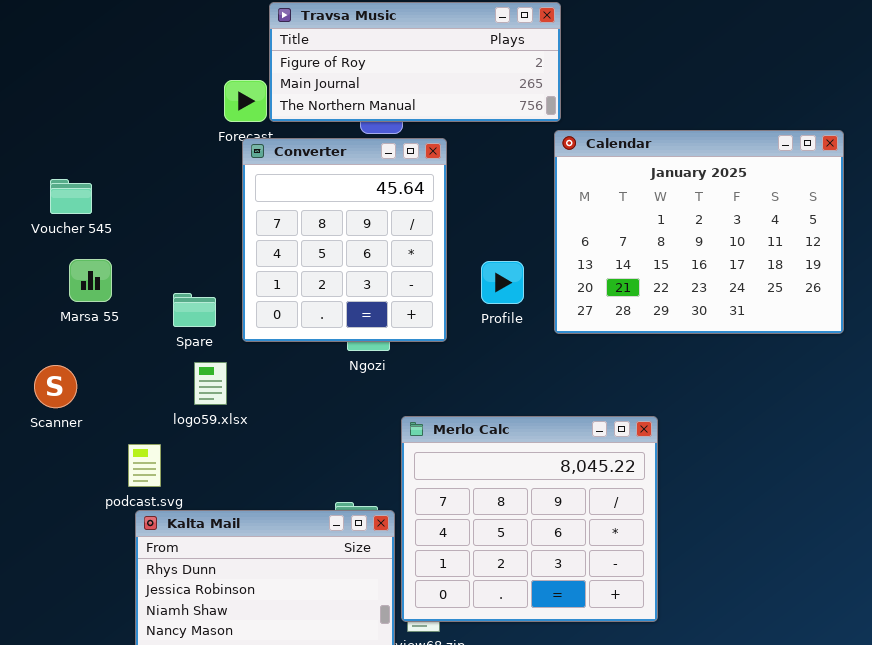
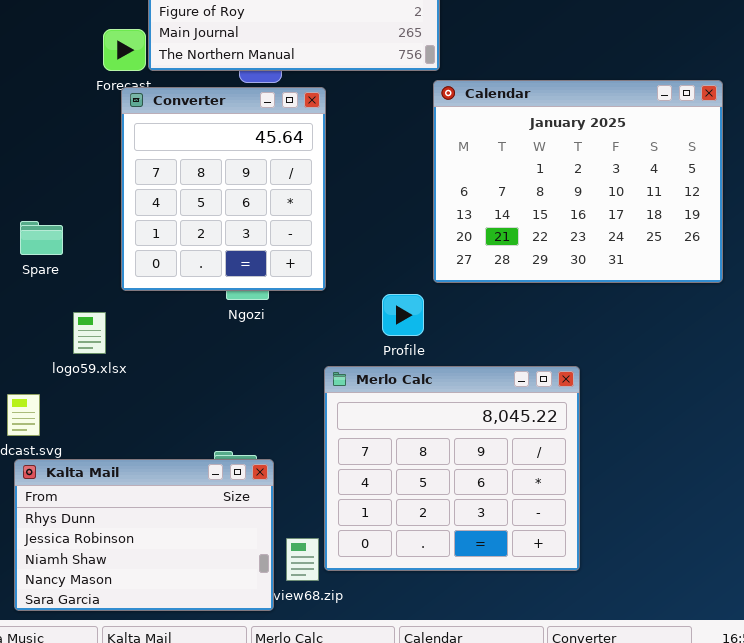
Profile: [481,261,524,304] -> [382,294,424,336], moved
Spare: [173,293,216,327] -> [20,221,63,255], moved
Merlo Calc: [401,416,658,622] -> [324,366,580,571], moved

